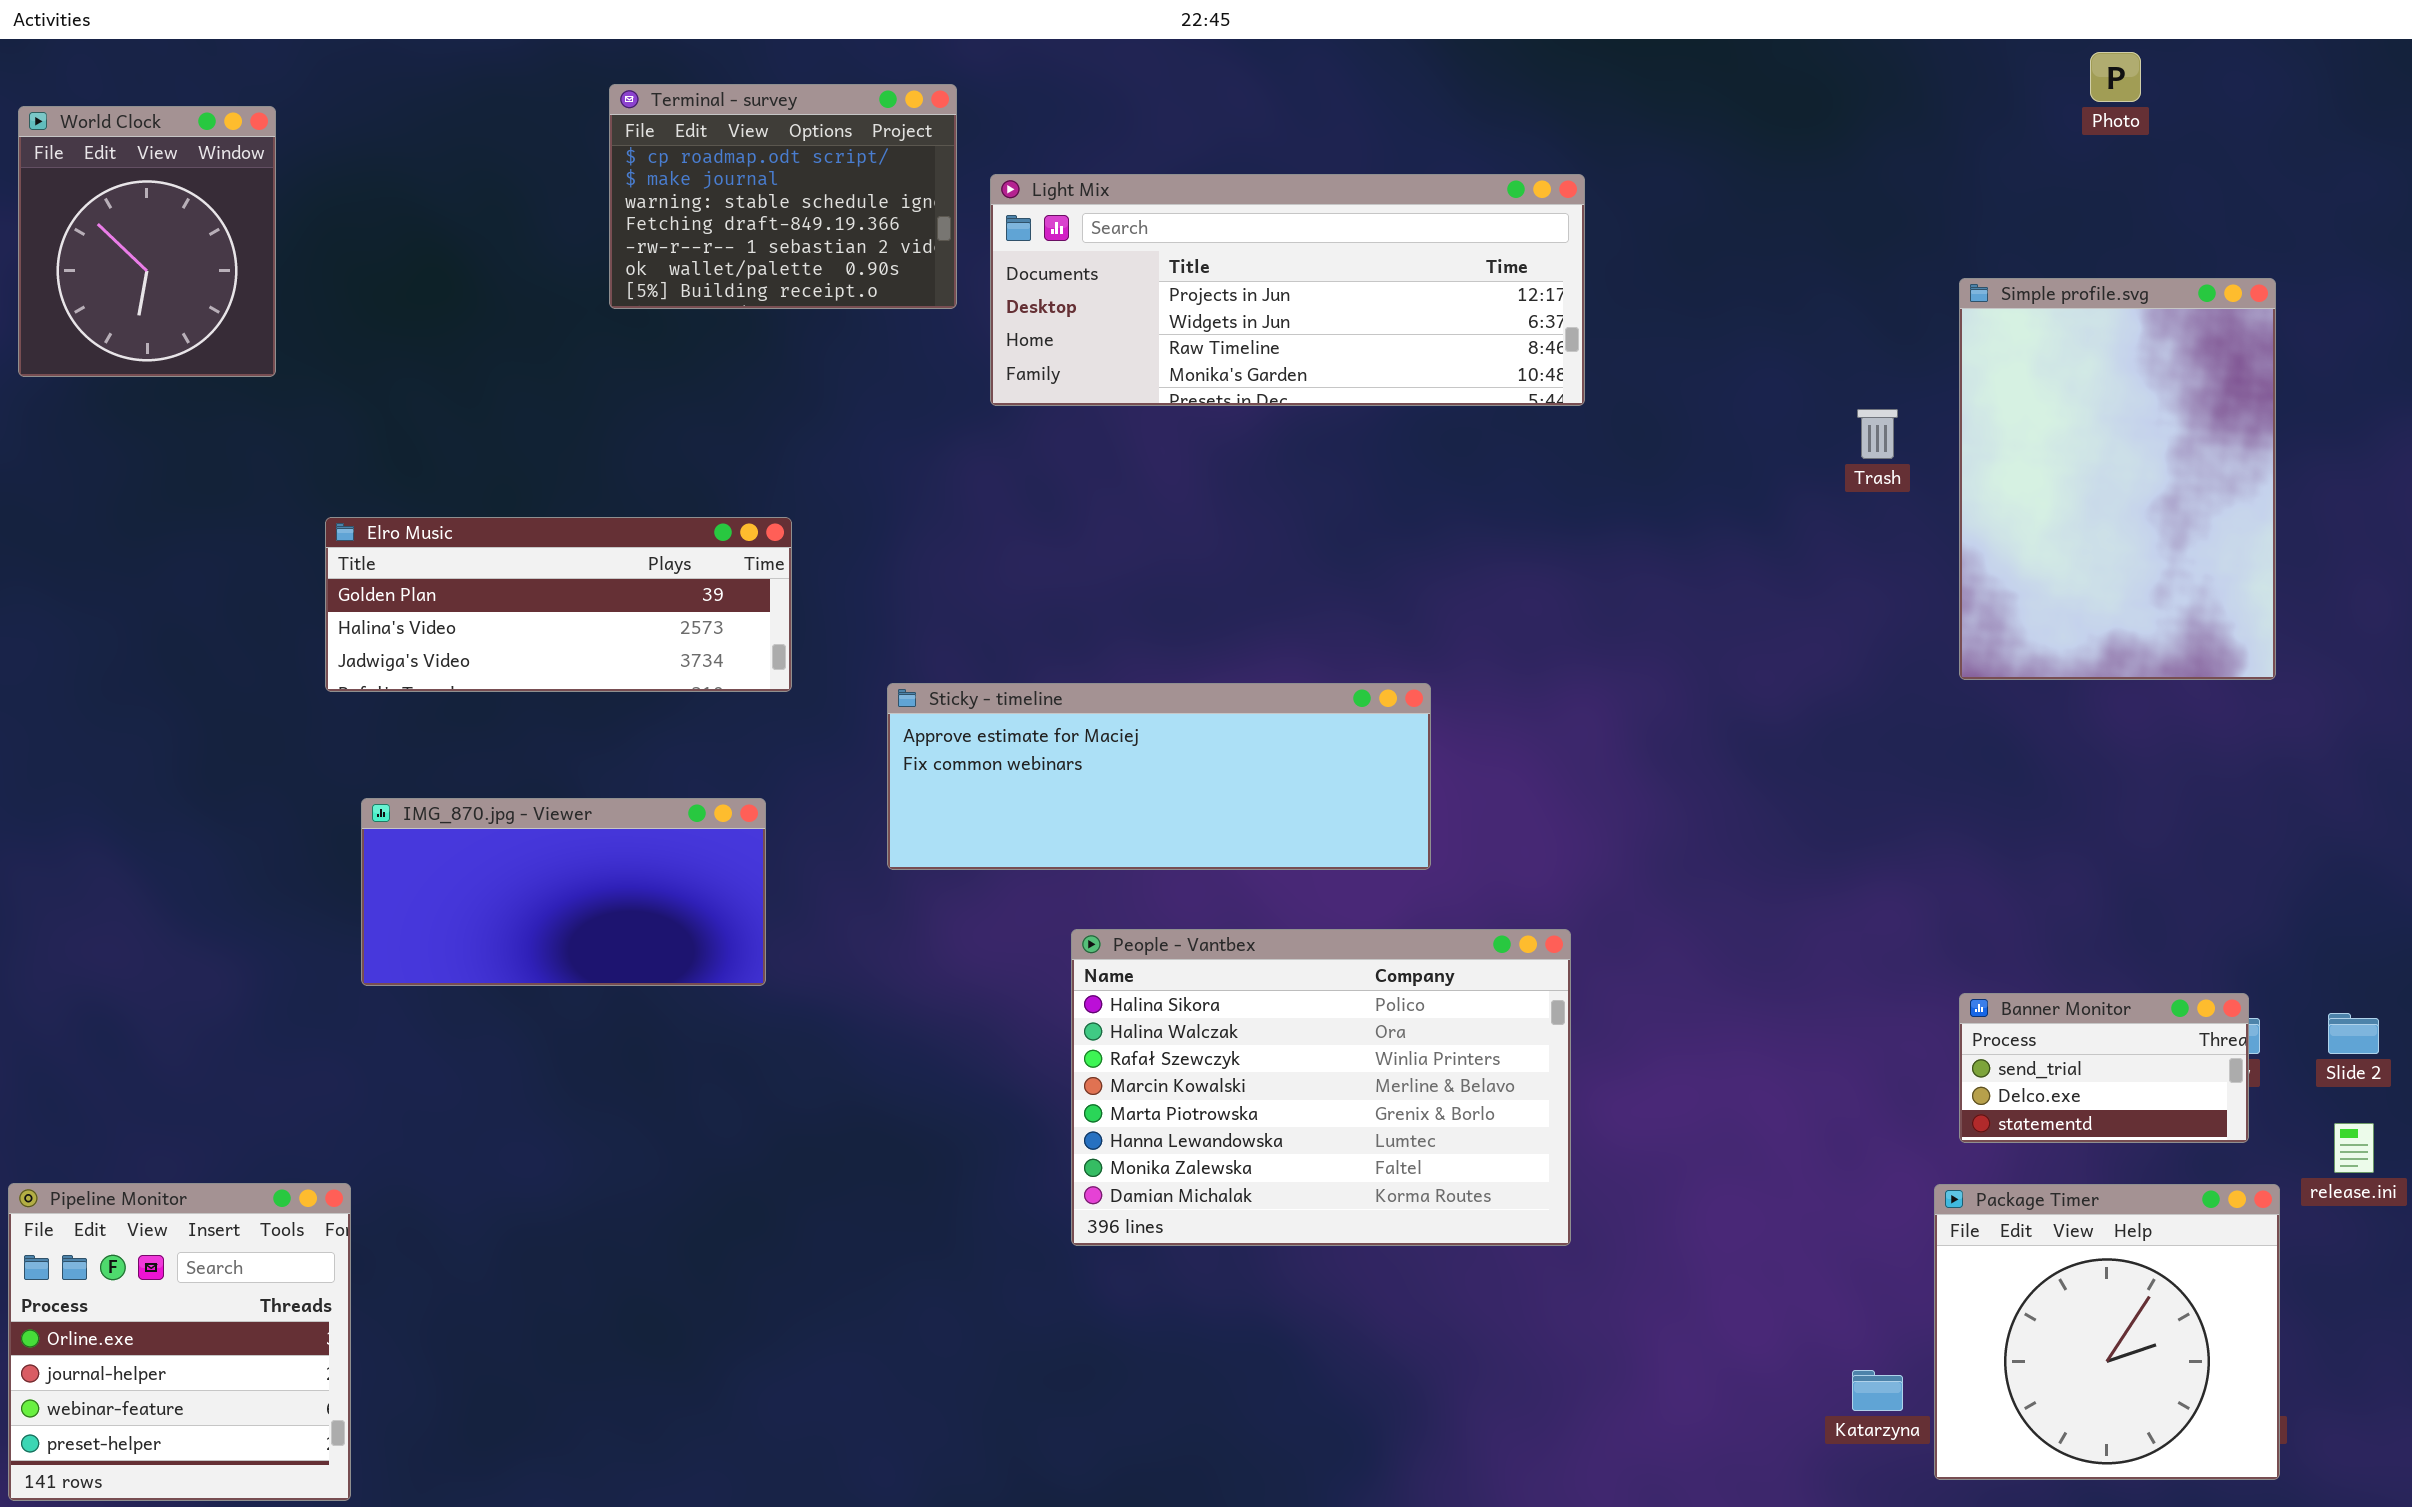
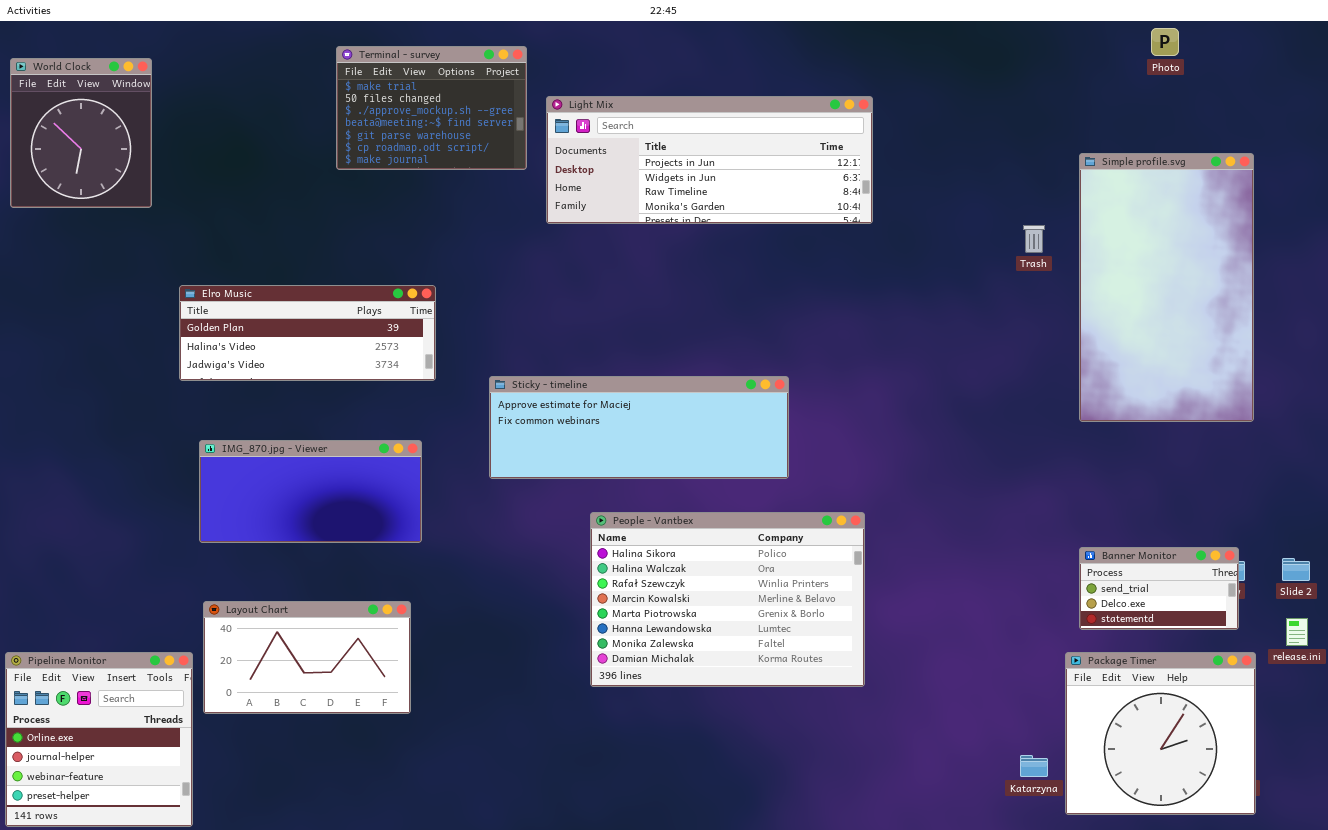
Terminal - survey: [609,84,957,309] -> [336,46,527,170], scrolled up 5 rows
Simple profile.svg: [1959,278,2276,680] -> [1079,153,1254,422], resized
Layout Chart: none -> [203,601,411,714], opened

